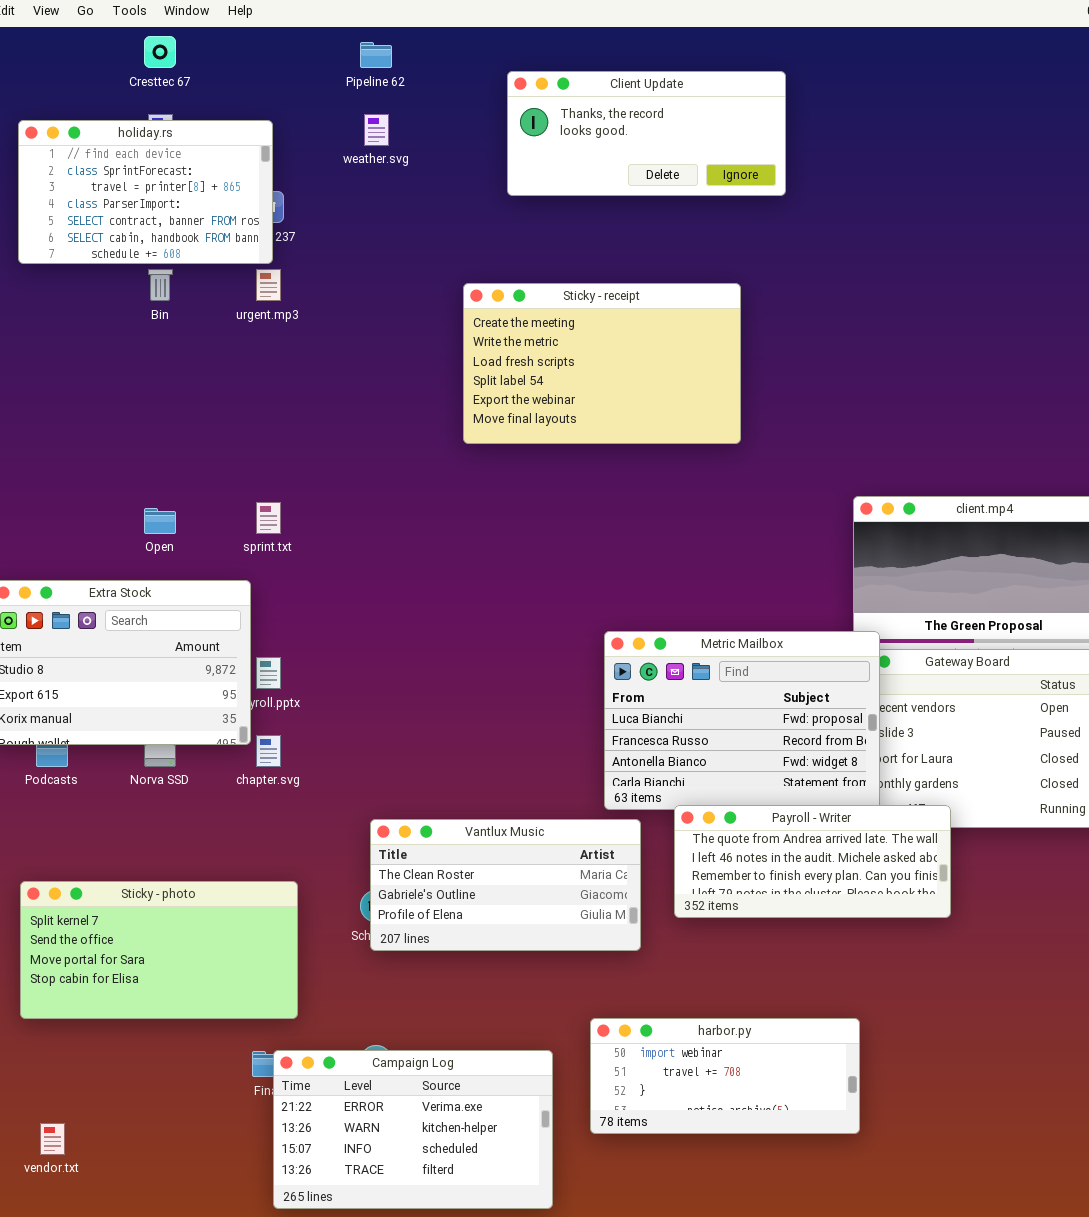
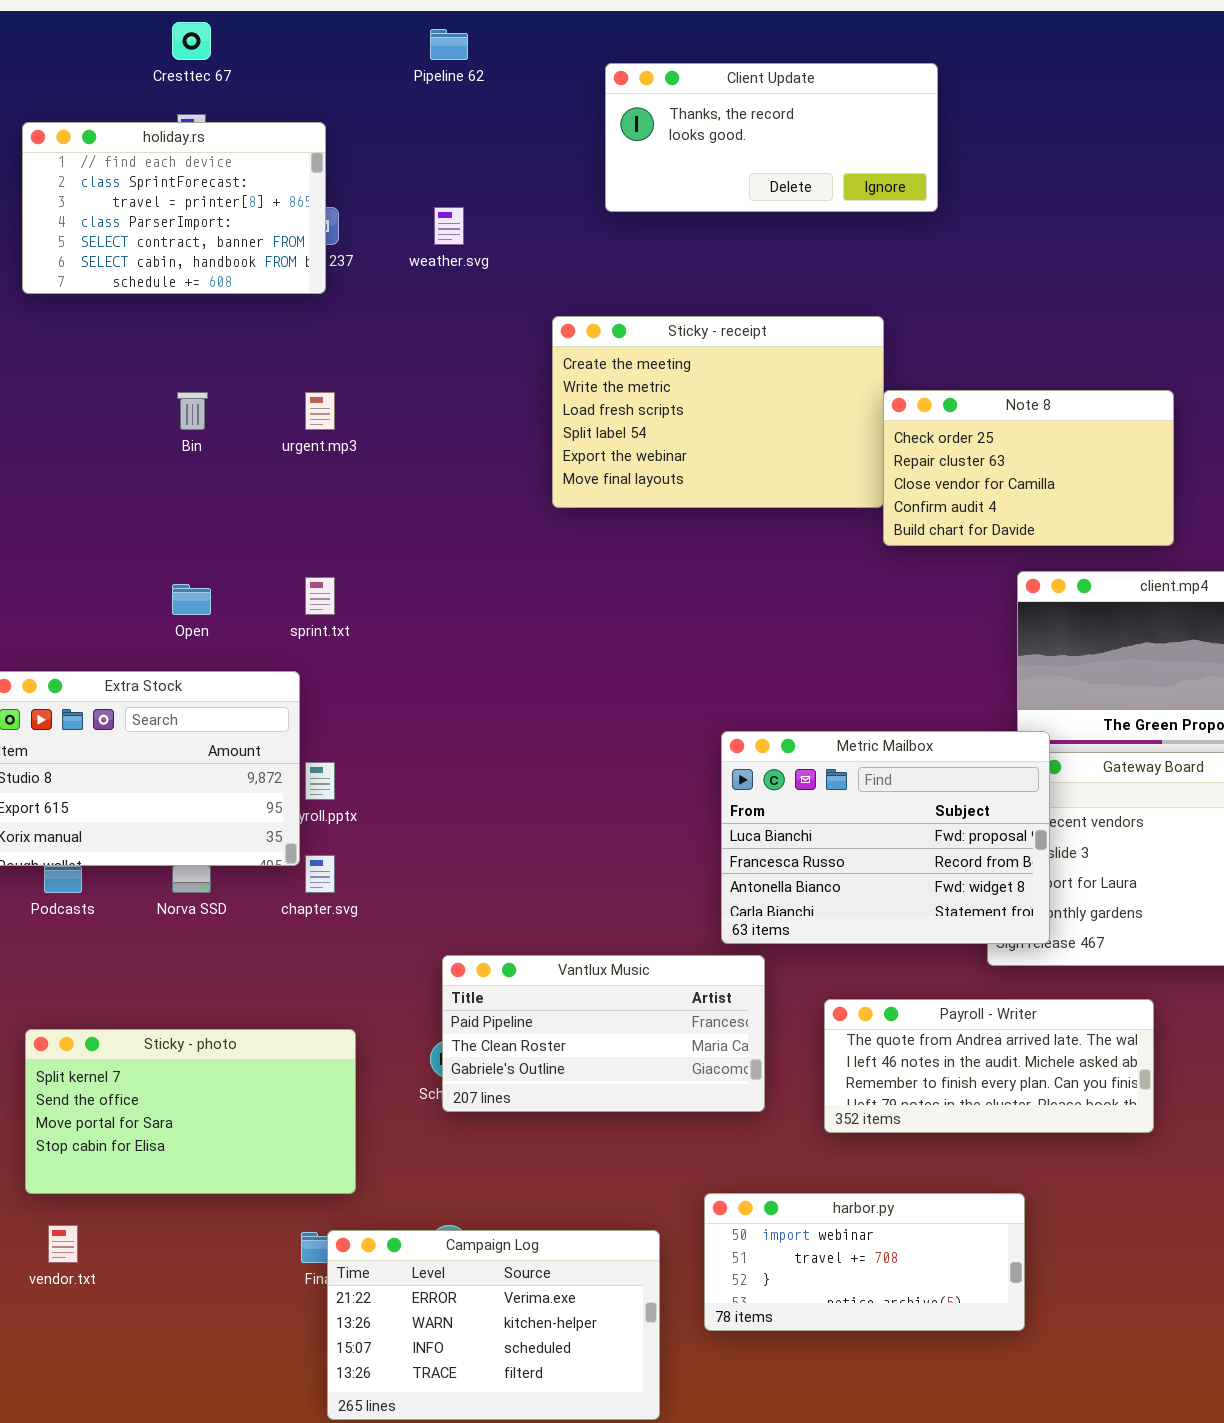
weather.svg: [364,114,389,146] -> [434,207,464,245], moved
Bin: [148,269,173,301] -> [177,392,208,430], moved
urgent.mp3: [256,269,281,301] -> [305,392,335,430], moved
Note 8: none -> [883,390,1174,546], opened
Payroll - Writer: [674,805,951,918] -> [824,999,1154,1133], moved
Vantlux Music: [370,819,641,951] -> [442,955,765,1112], scrolled up 1 row
vendor.txt: [40,1123,65,1155] -> [48,1225,78,1263], moved

